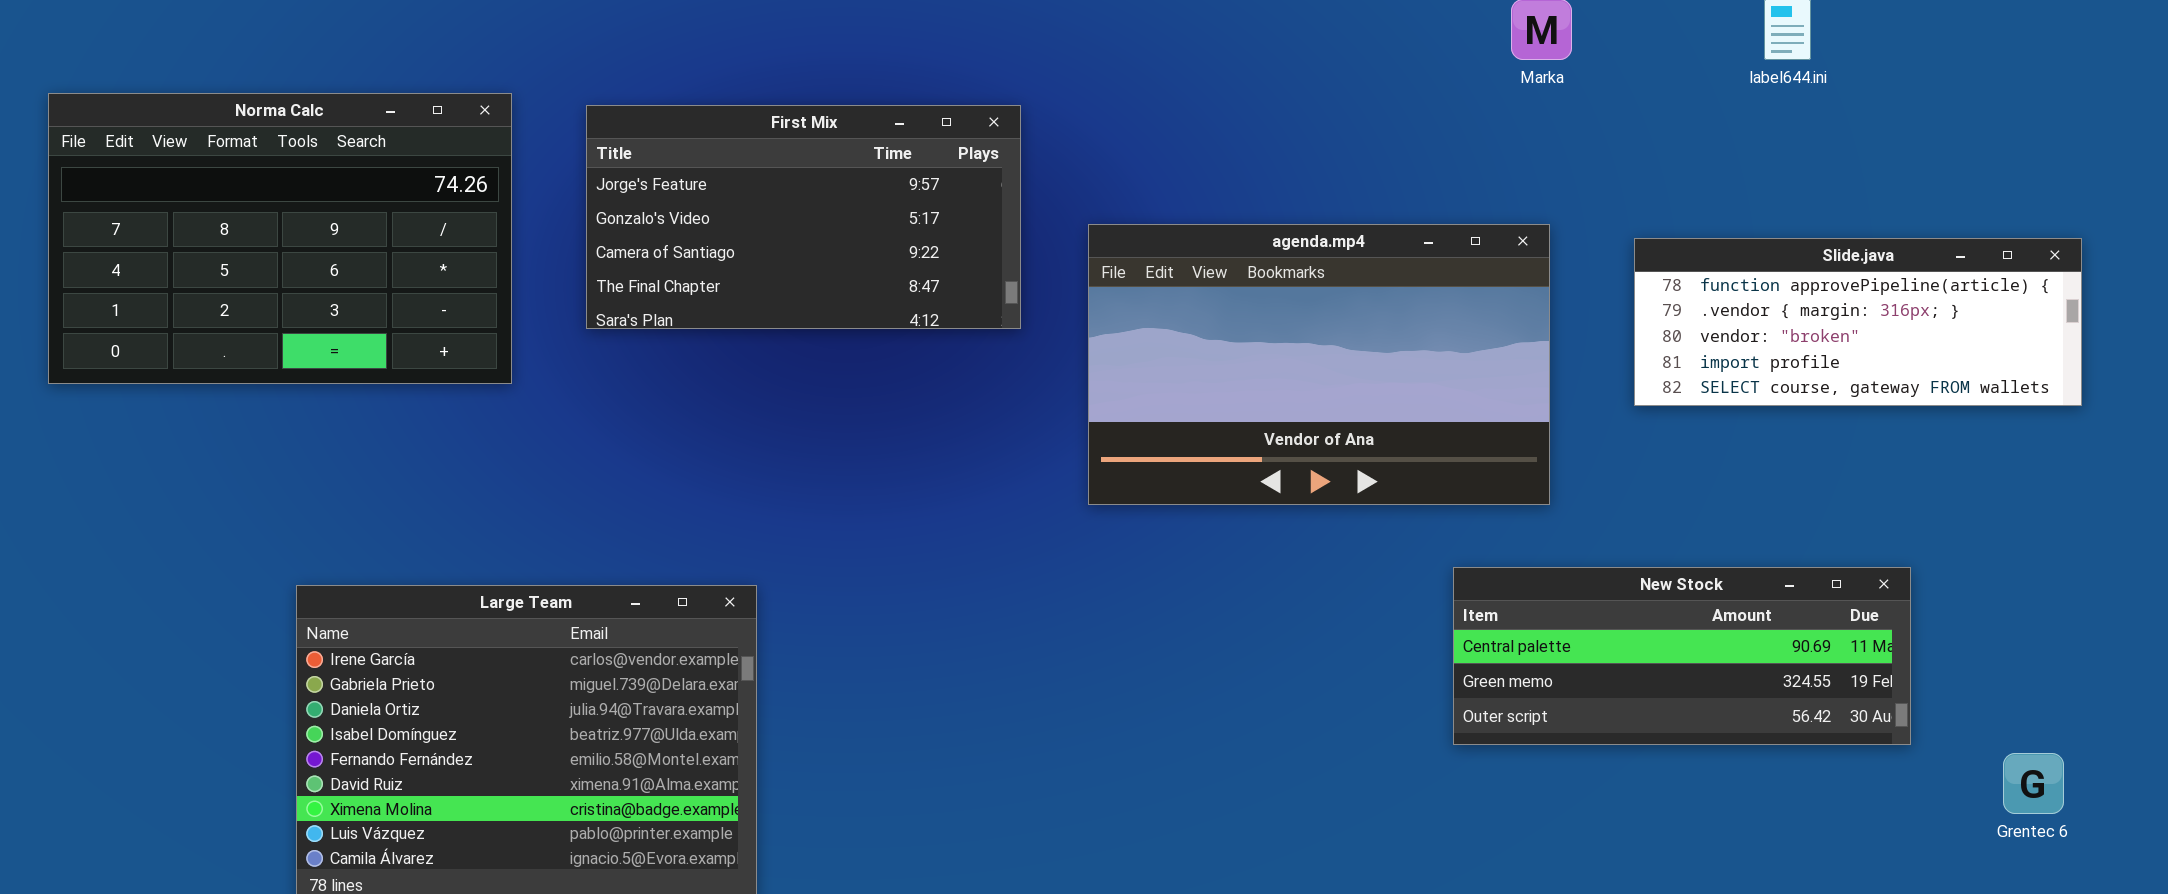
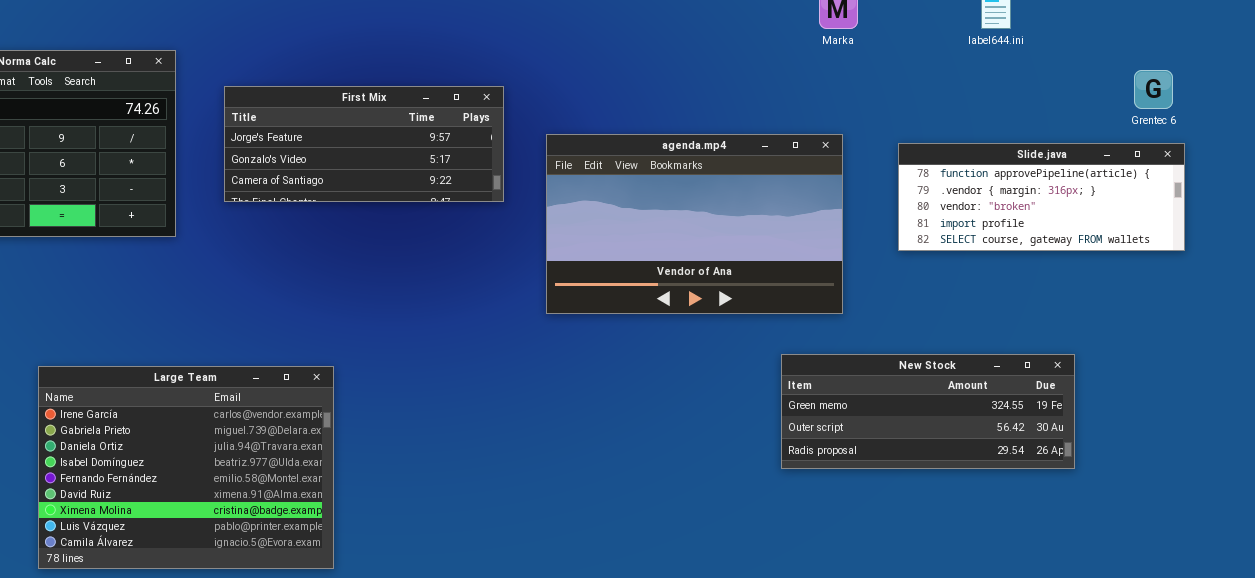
First Mix: [586,105,1021,329] -> [224,86,504,202], resized
New Stock: [1453,567,1911,745] -> [781,354,1075,469], scrolled down 1 row
Grentec 6: [2003,753,2064,814] -> [1134,70,1173,109], moved

